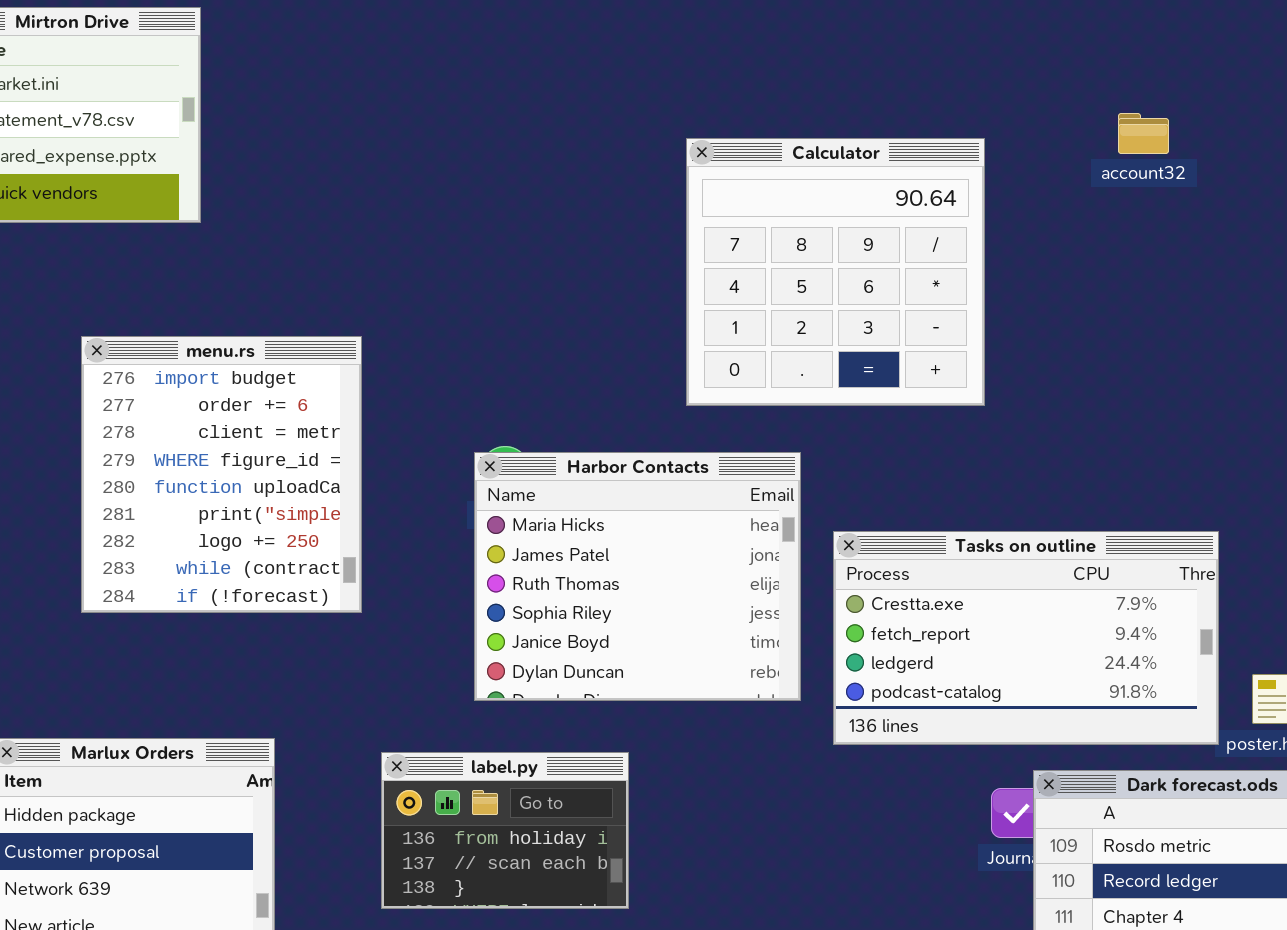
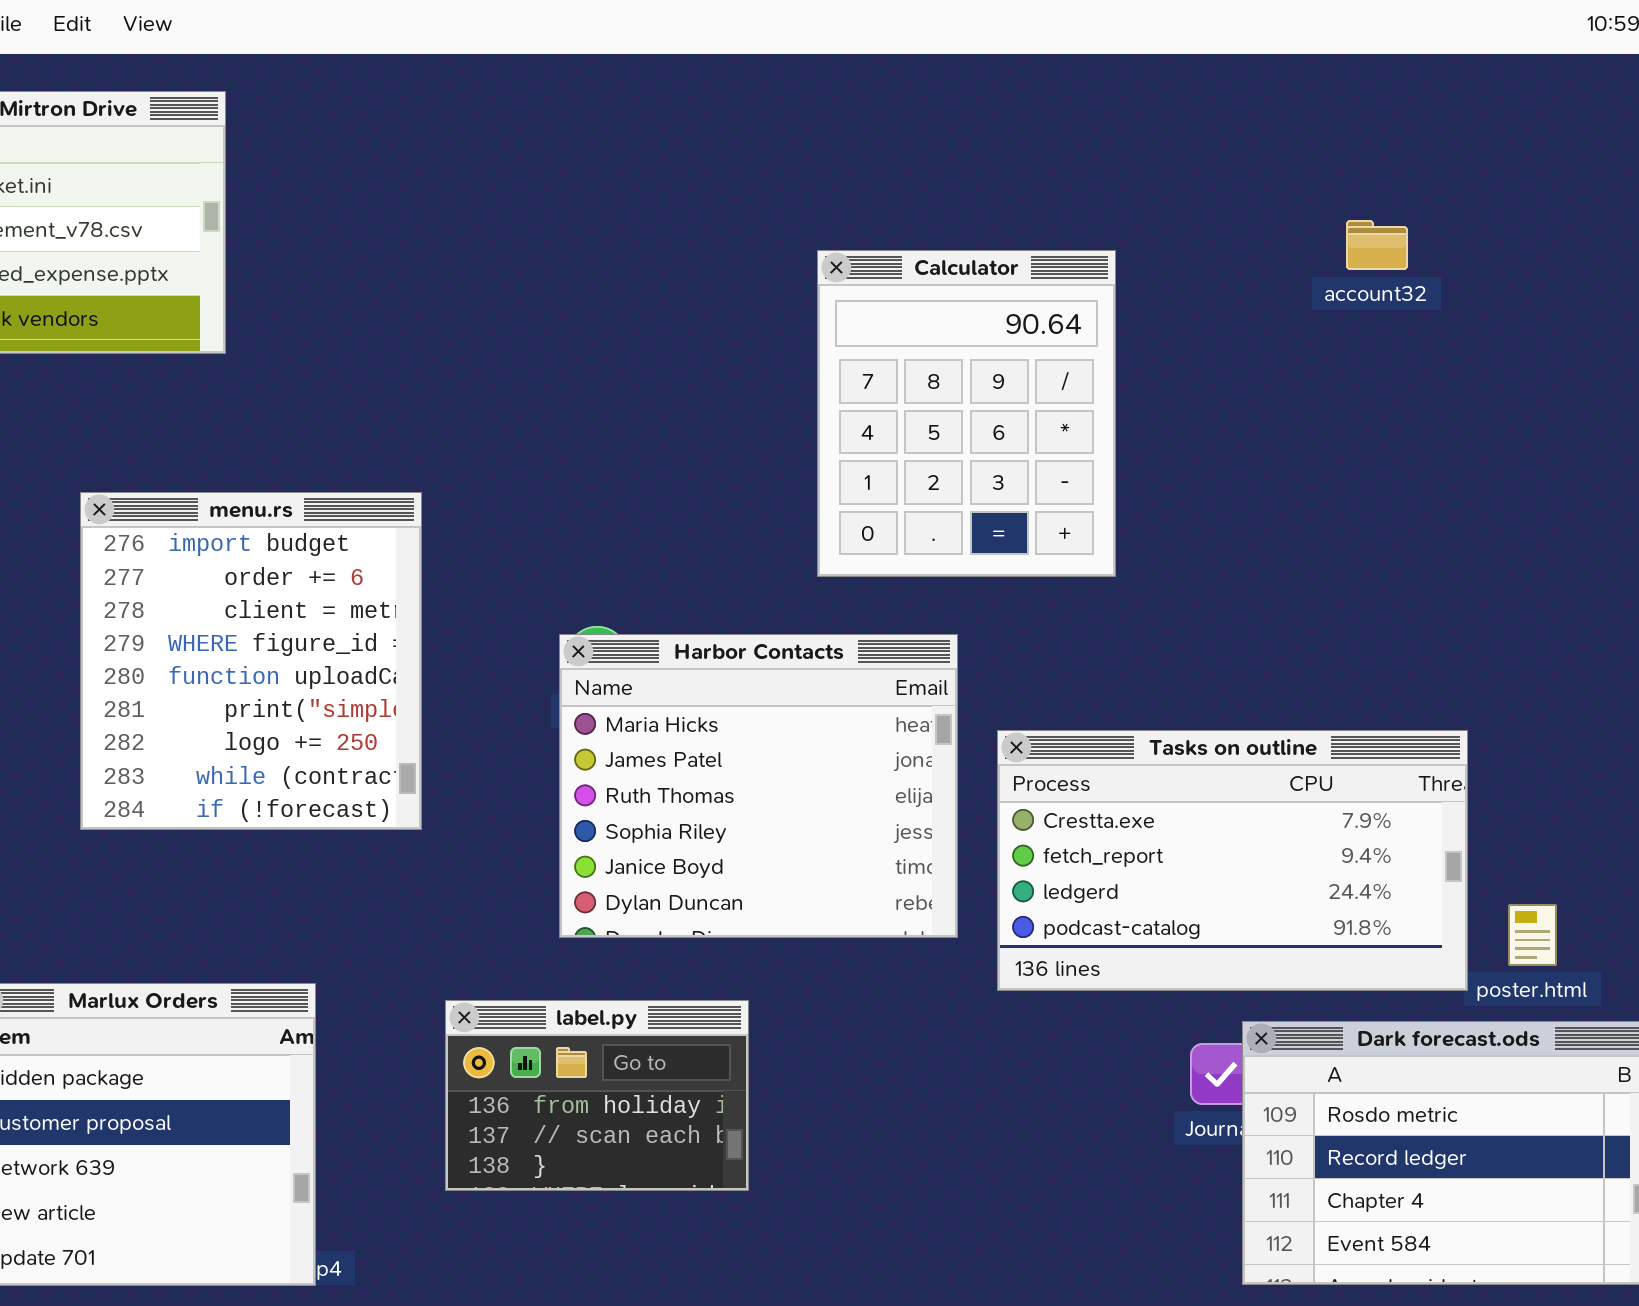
Calculator: [686,138,985,406] -> [817,250,1116,577], resized

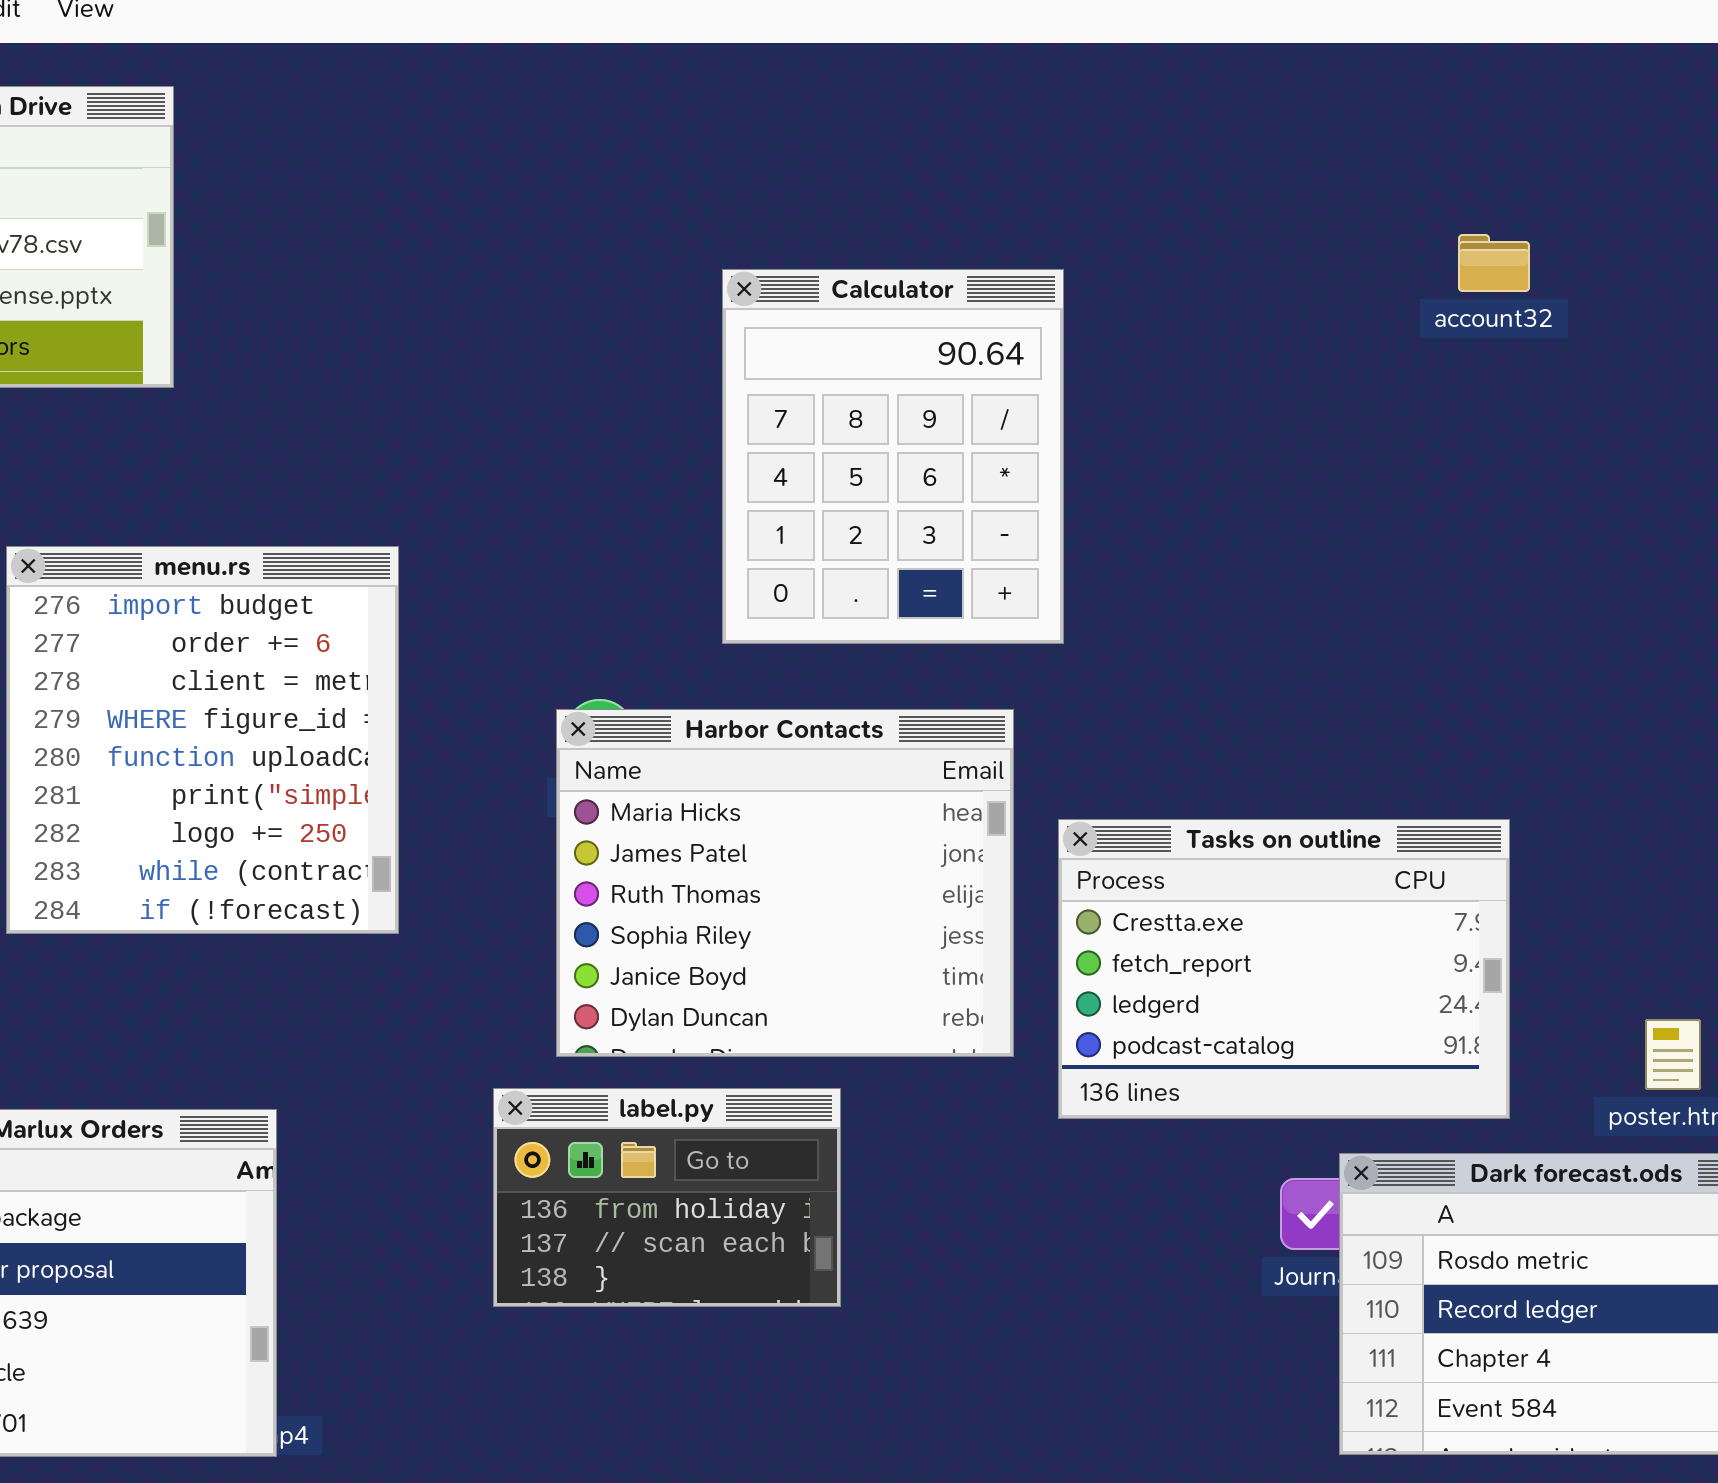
Calculator: [817,250,1116,577] -> [722,269,1064,644], moved
Tasks on outline: [997,730,1468,991] -> [1058,819,1510,1119], resized
label.py: [445,1000,749,1191] -> [493,1088,841,1307], moved

